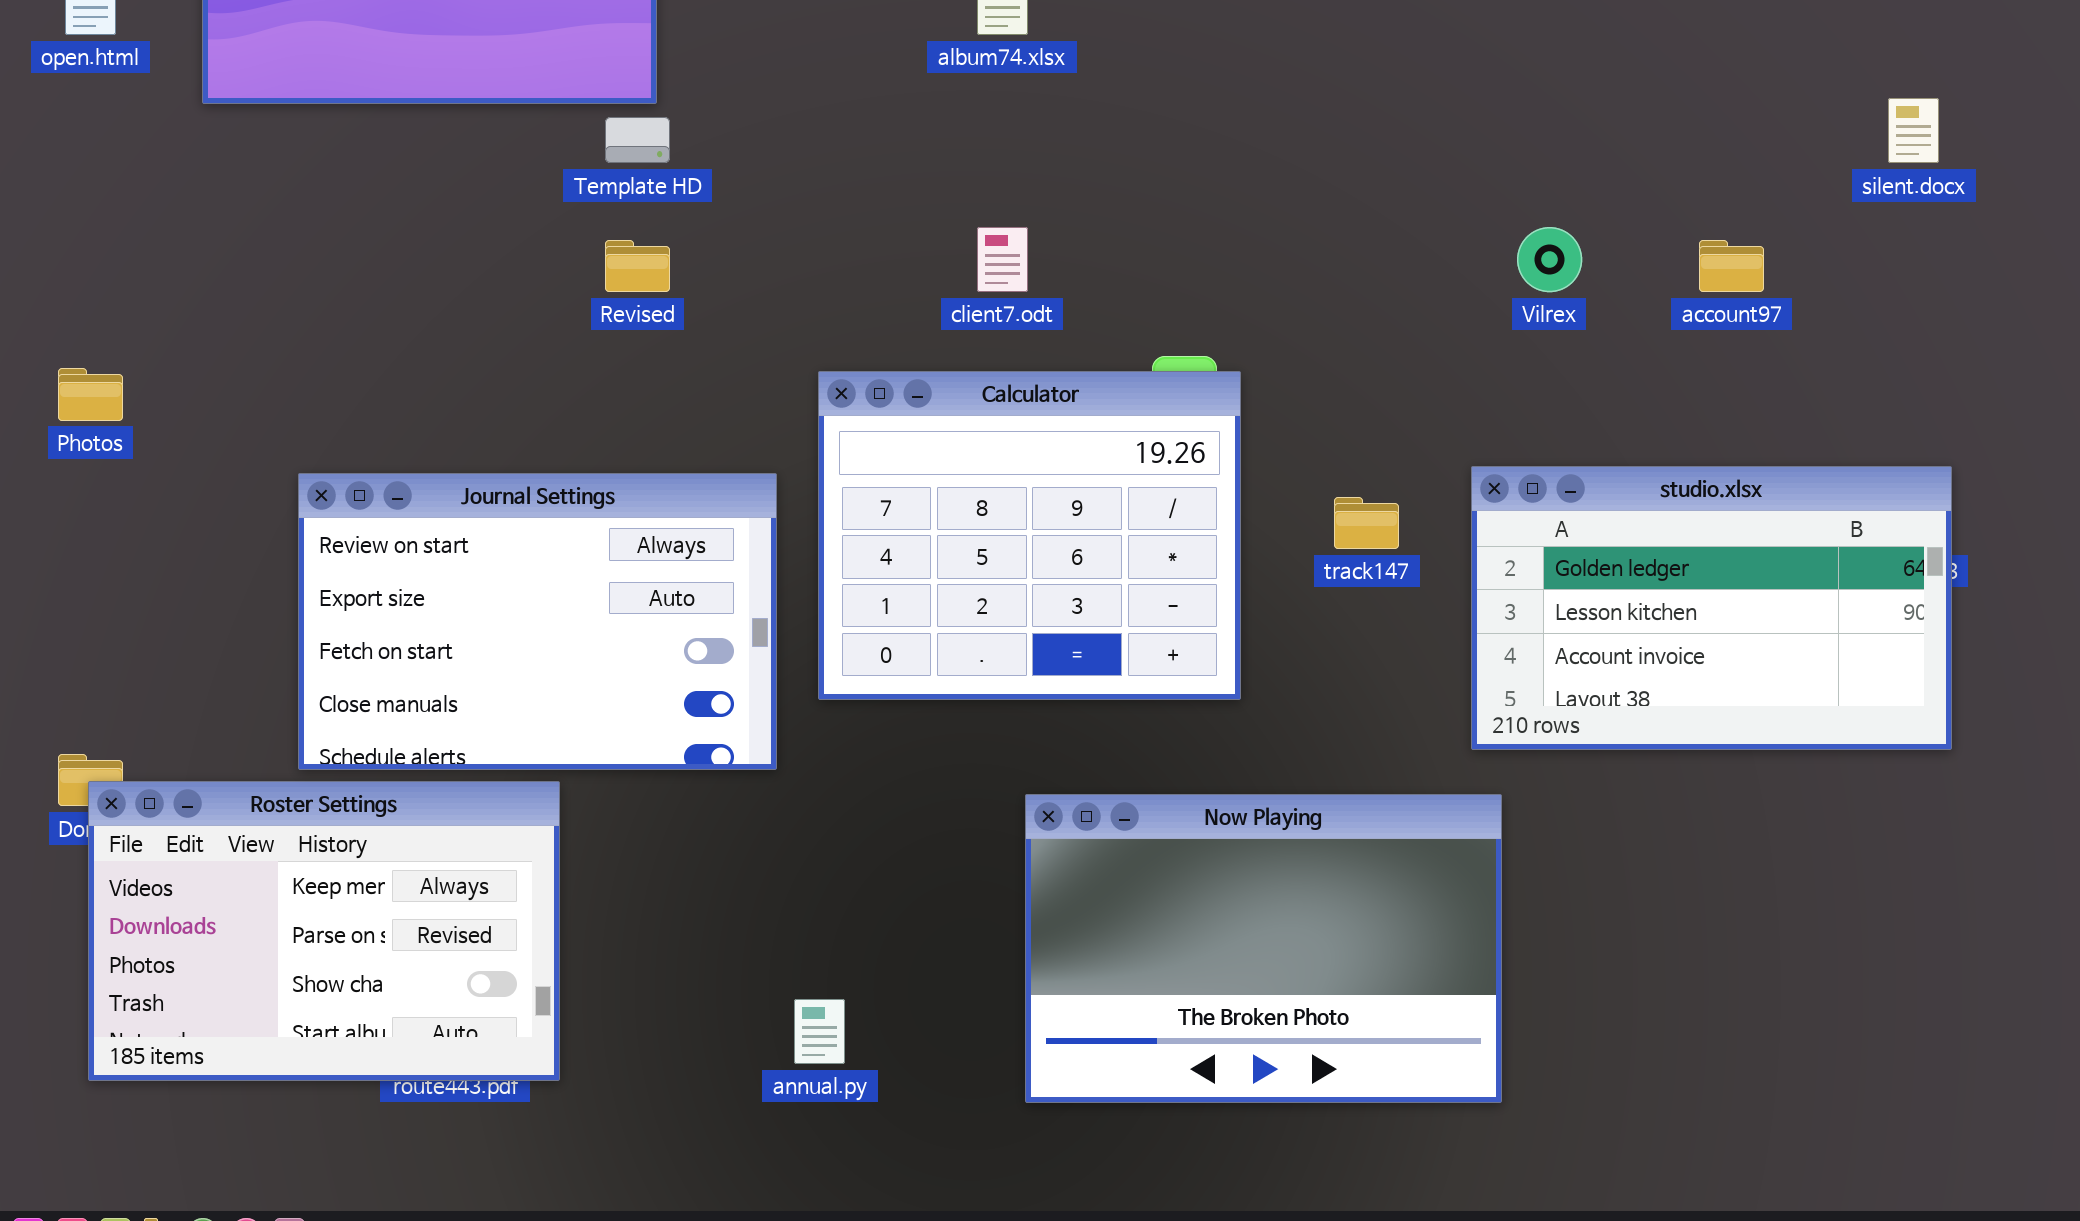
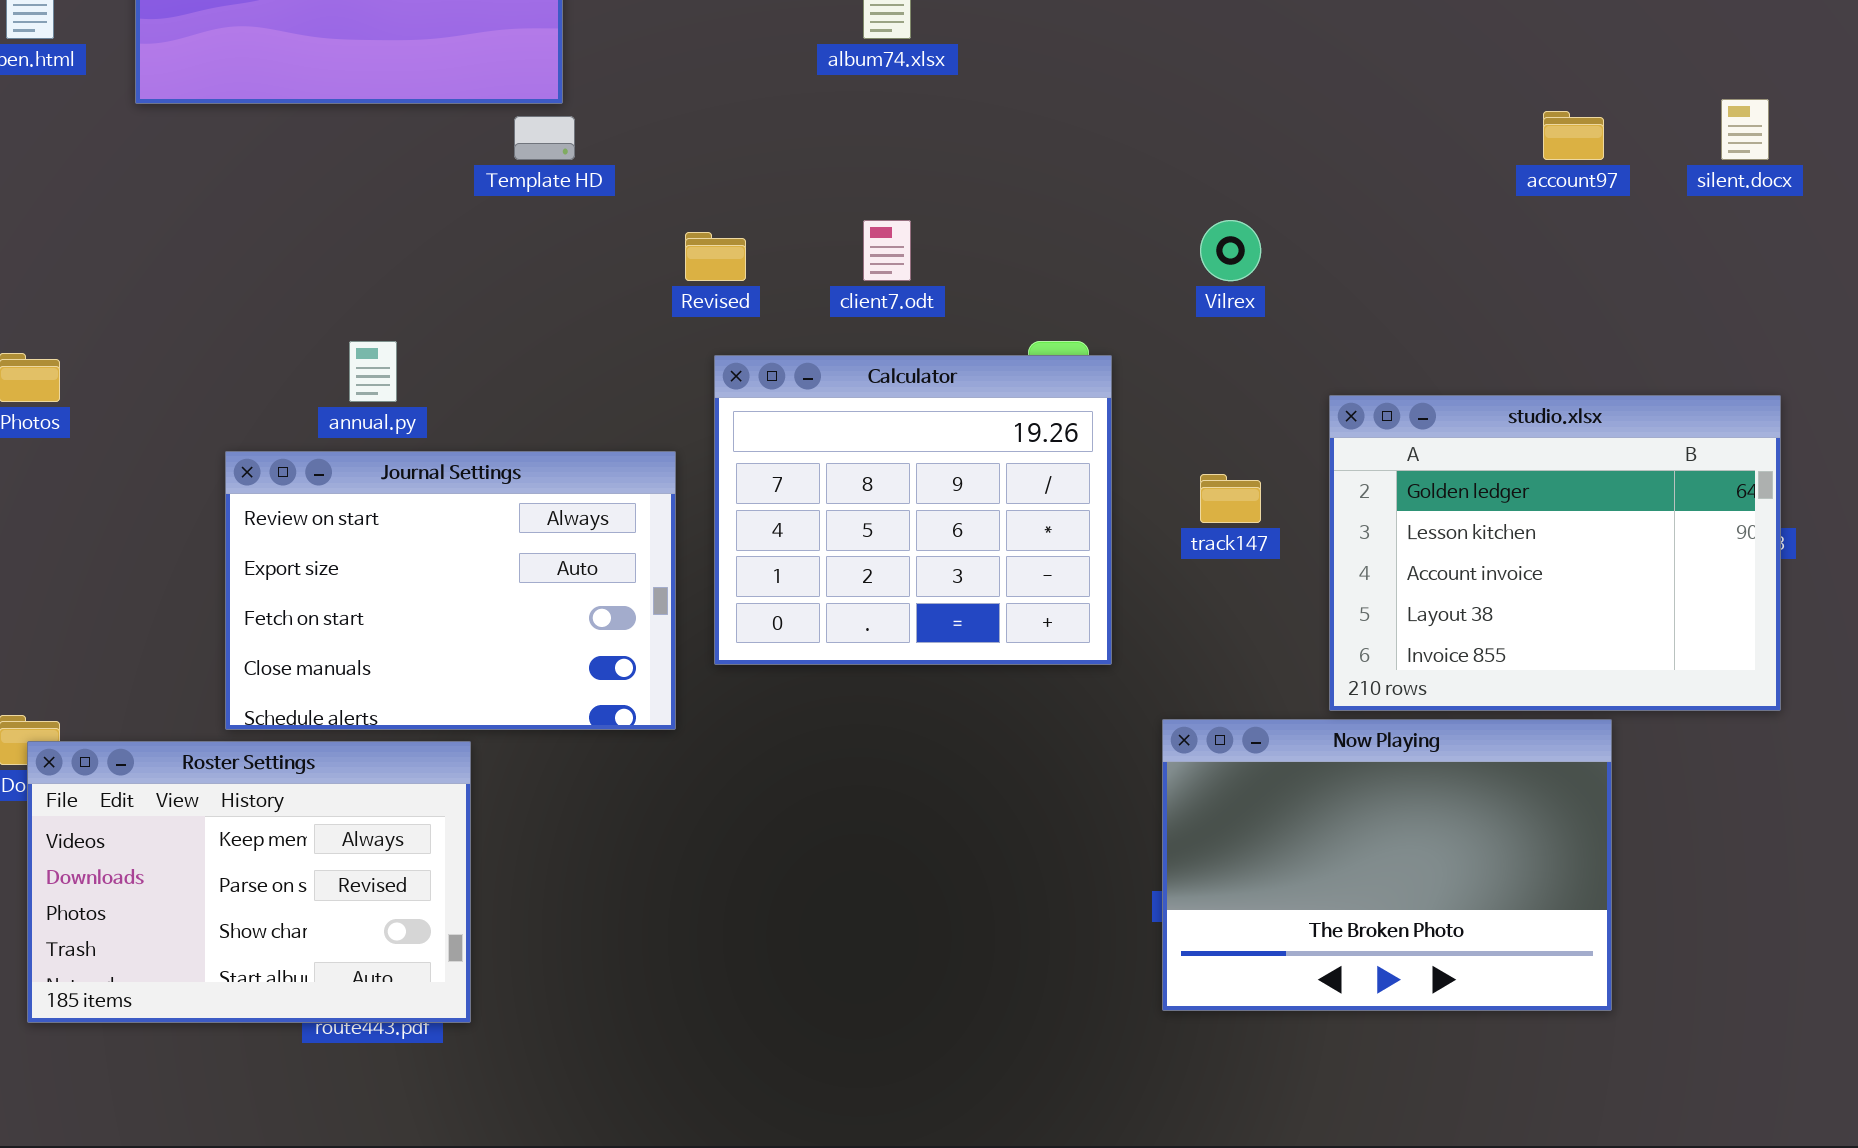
Vilrex: [1517,227,1582,292] -> [1200,220,1261,281], moved
Revised: [605,240,670,292] -> [685,232,746,281], moved
account97: [1699,240,1764,292] -> [1543,111,1604,160], moved
studio.xlsx: [1471,466,1952,750] -> [1329,395,1781,711], resized
Now Playing: [1025,794,1502,1103] -> [1162,719,1612,1011], moved
annual.py: [794,999,845,1064] -> [349,341,397,402], moved

